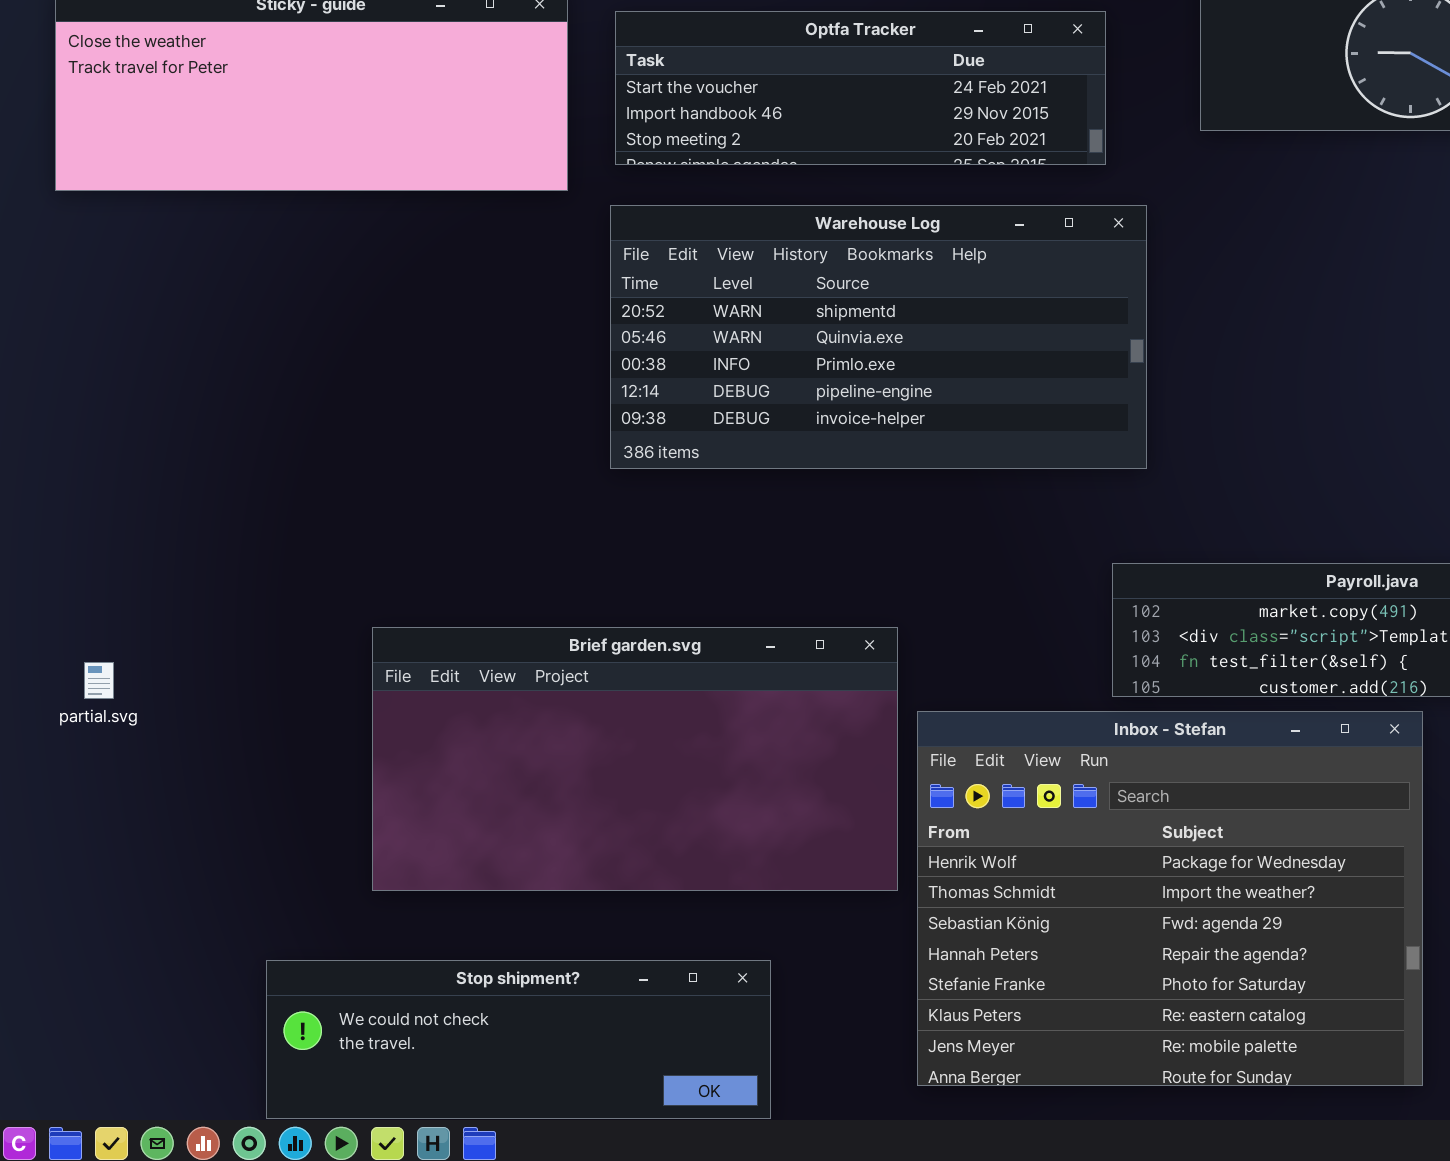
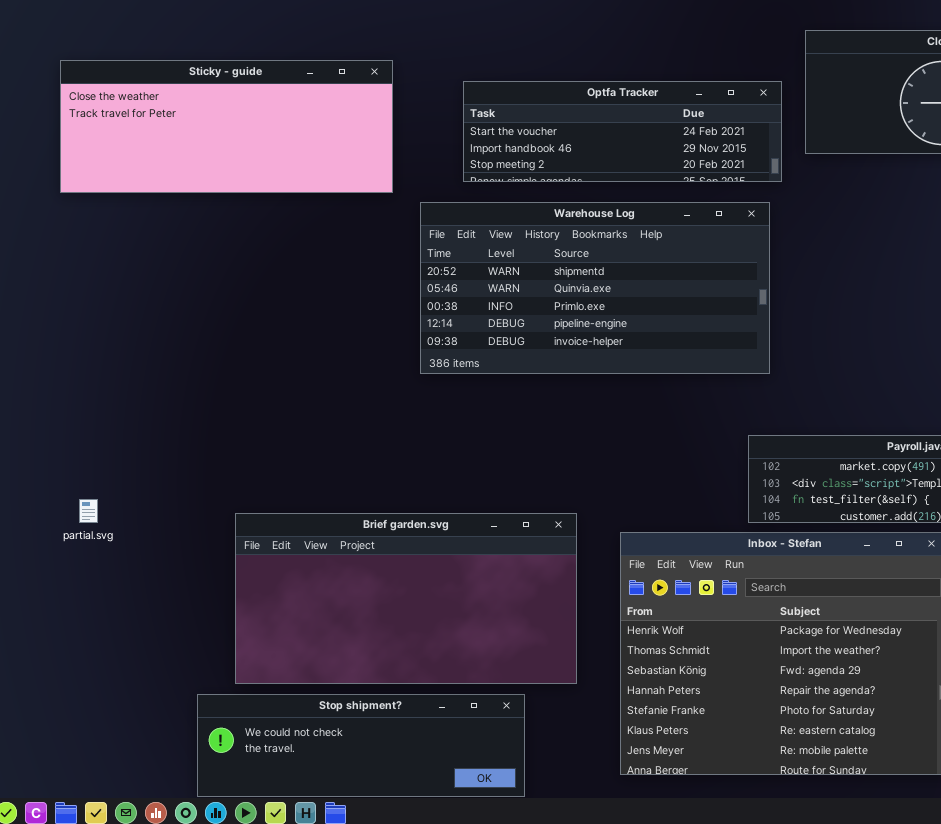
Optfa Tracker: [615,11,1106,165] -> [463,81,782,182], moved
Brief garden.svg: [372,627,898,891] -> [235,513,577,684], moved

